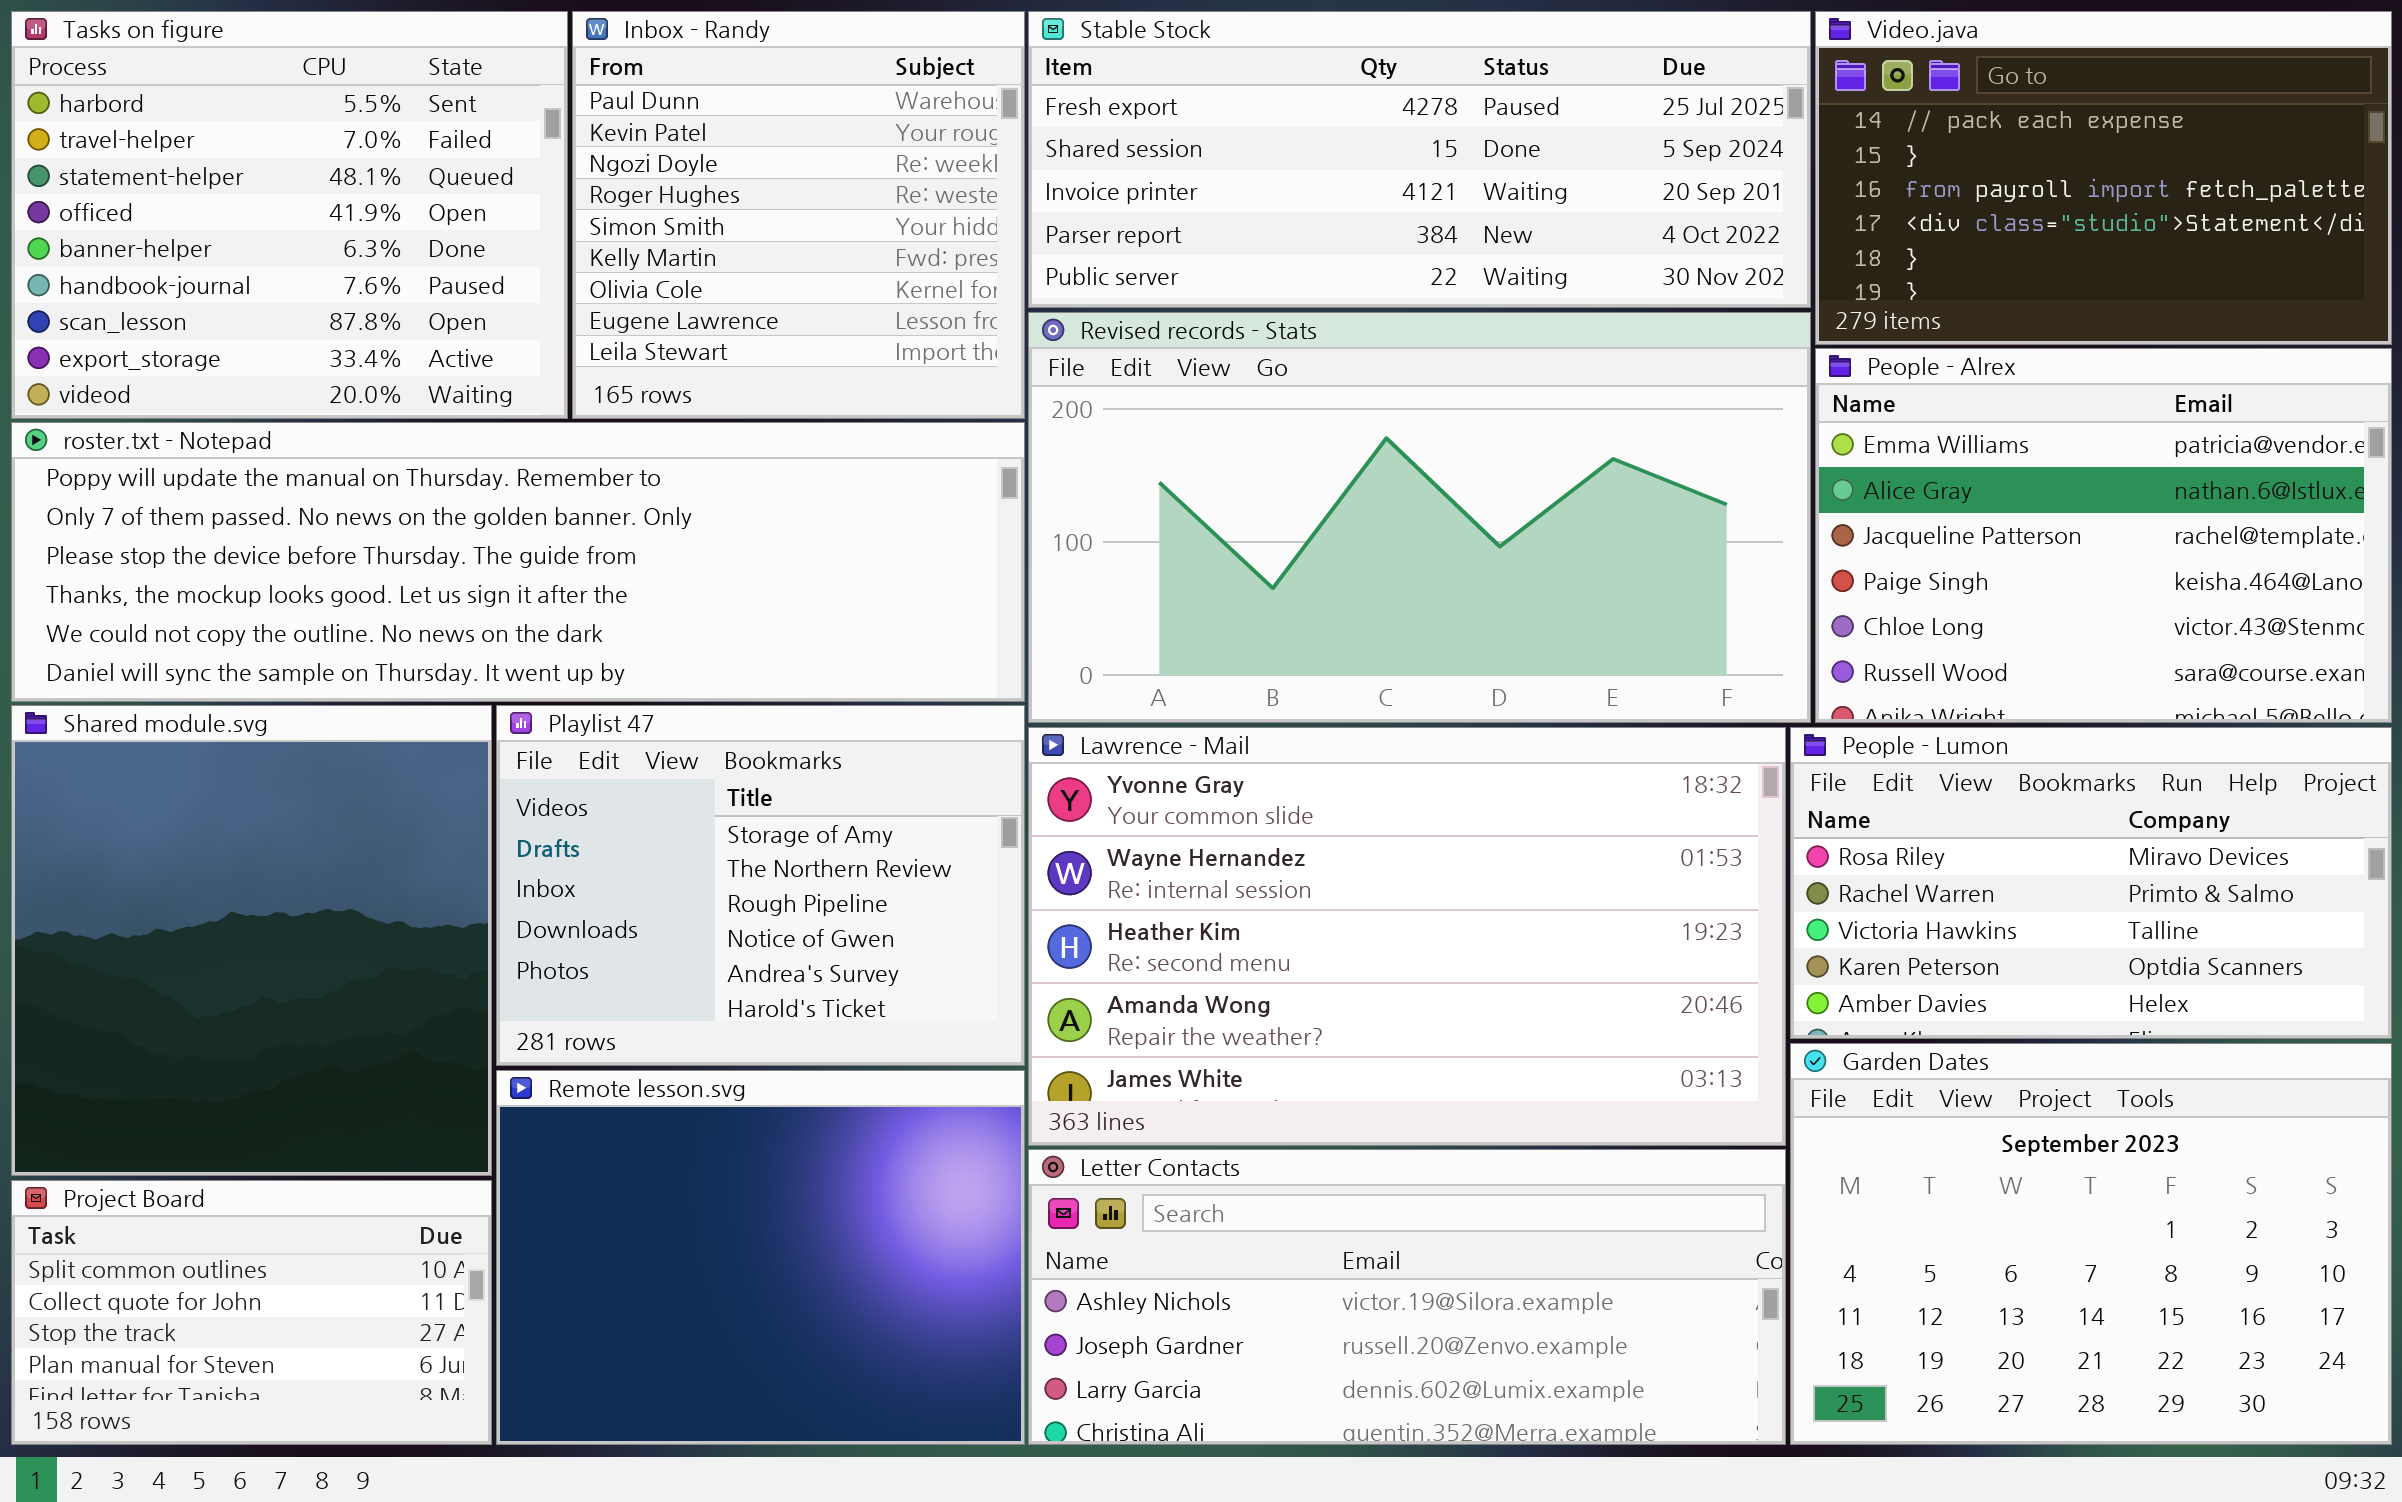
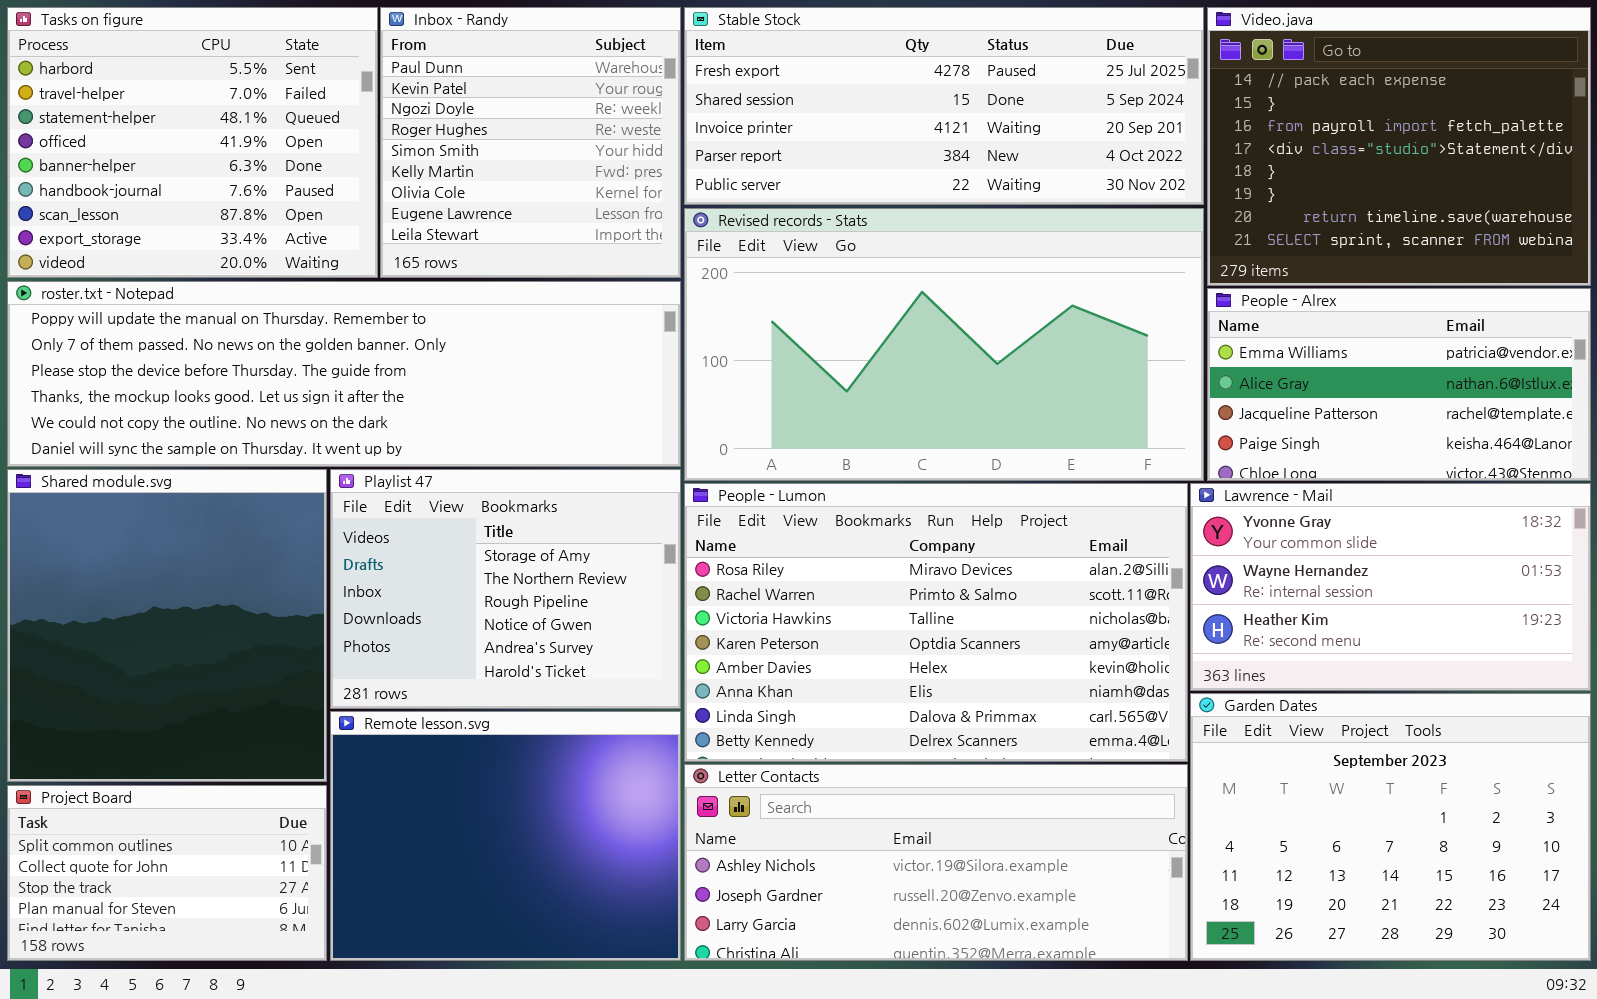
Video.java: [1815,11,2392,345] -> [1207,7,1591,286], resized
People - Alrex: [1815,348,2392,723] -> [1207,288,1591,481], resized
Lawrence - Mail: [1028,727,1786,1146] -> [1190,483,1591,691], moved, resized
People - Lumon: [1790,727,2392,1039] -> [684,483,1188,762], moved, resized

